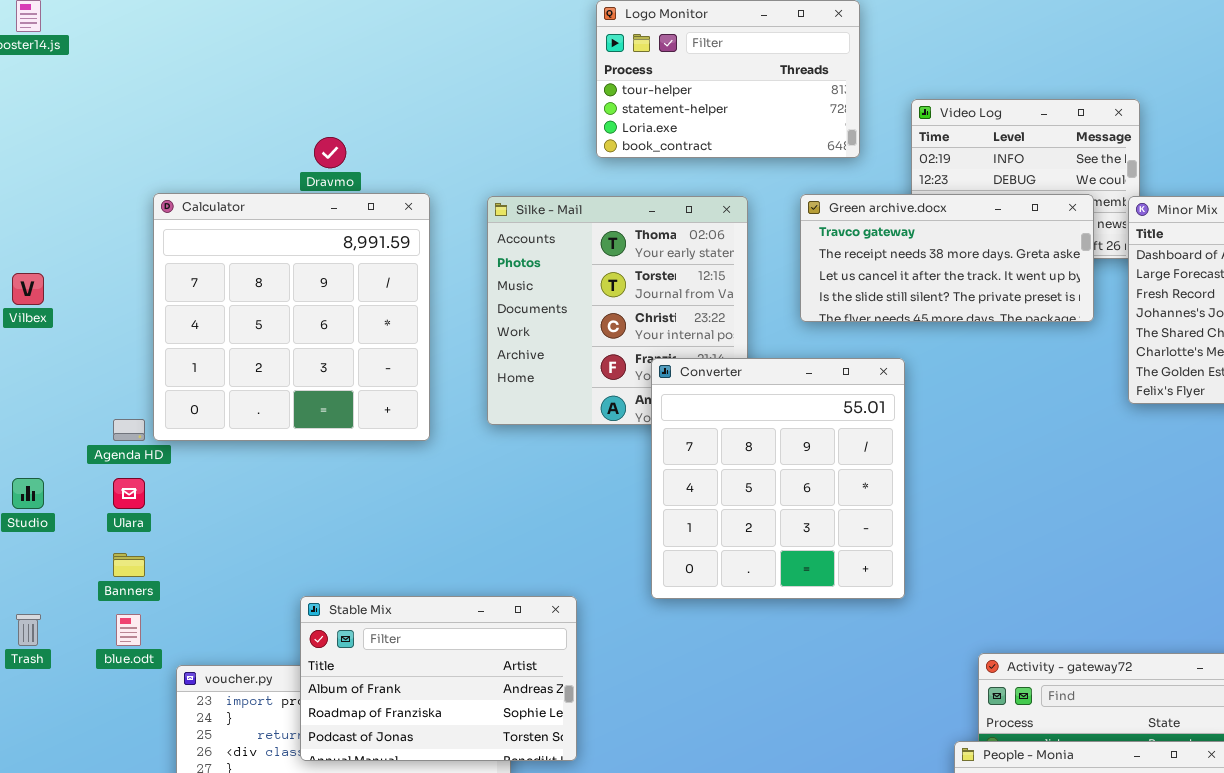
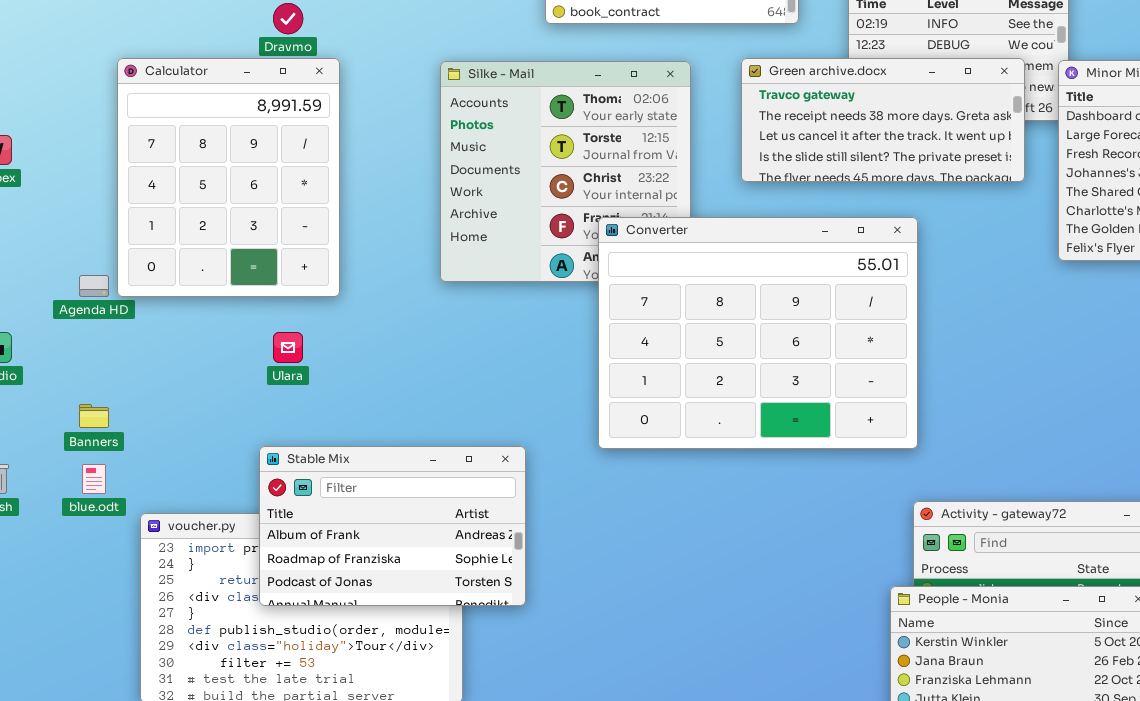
Calculator: [153,193,430,441] -> [117,58,340,297], resized
Converter: [651,358,905,599] -> [598,217,918,449], resized
Ulara: [113,478,145,509] -> [273,332,303,363], moved

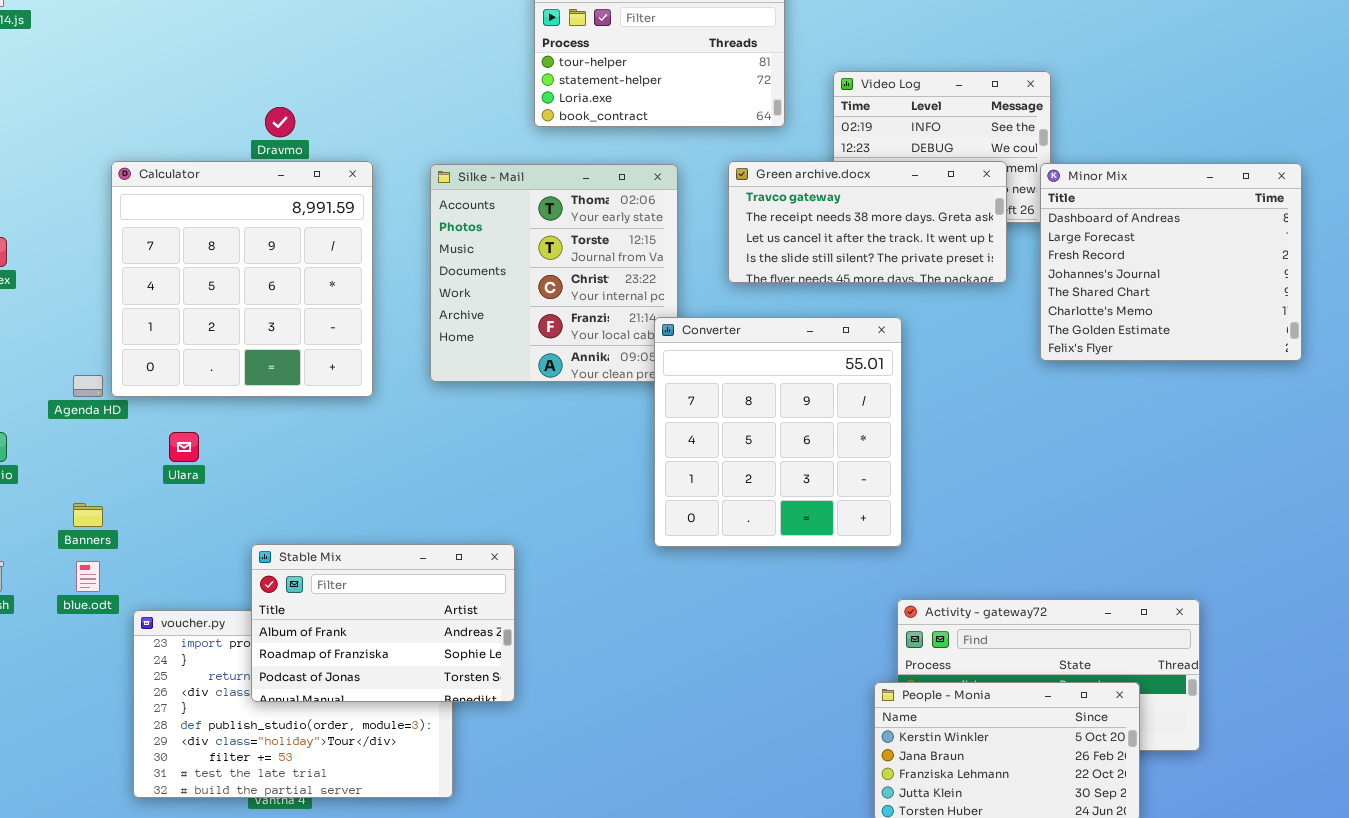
Calculator: [117,58,340,297] -> [111,161,373,397], resized
Converter: [598,217,918,449] -> [654,317,902,547], resized
Ulara: [273,332,303,363] -> [169,432,199,462], moved

